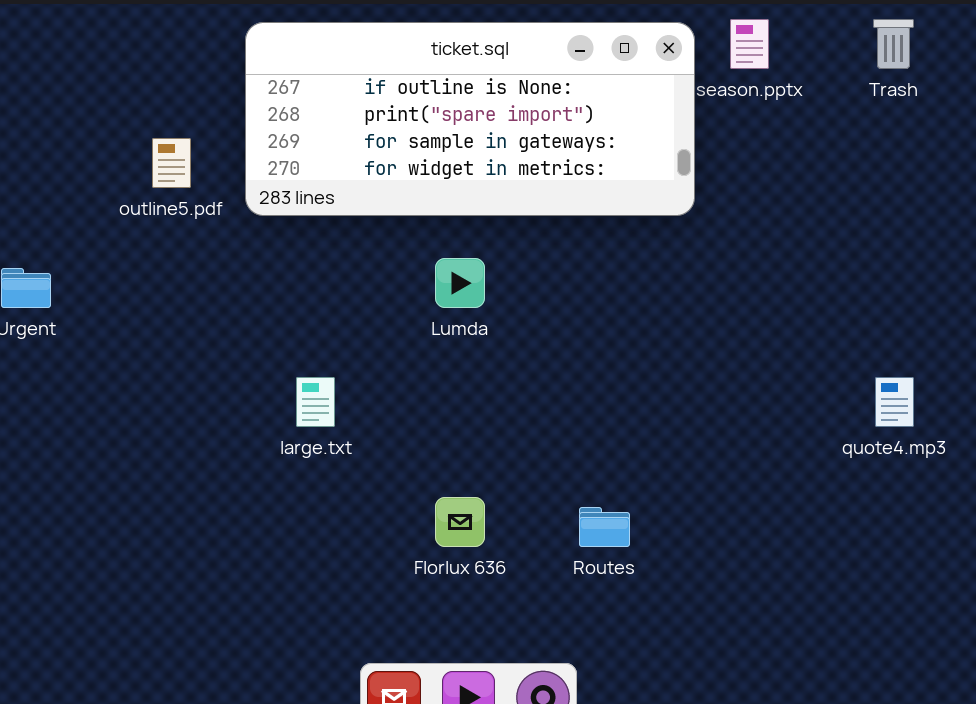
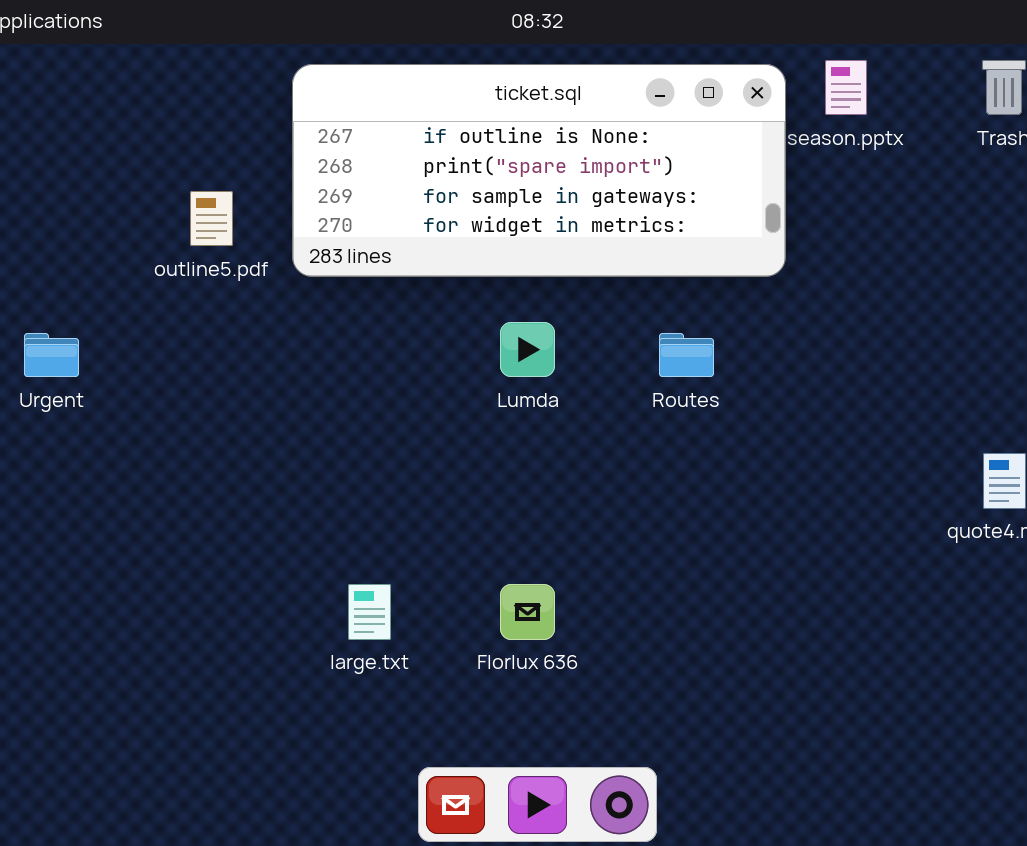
large.txt: [296,377,335,427] -> [348,584,391,640], moved
Routes: [579,507,630,547] -> [659,333,714,377], moved

